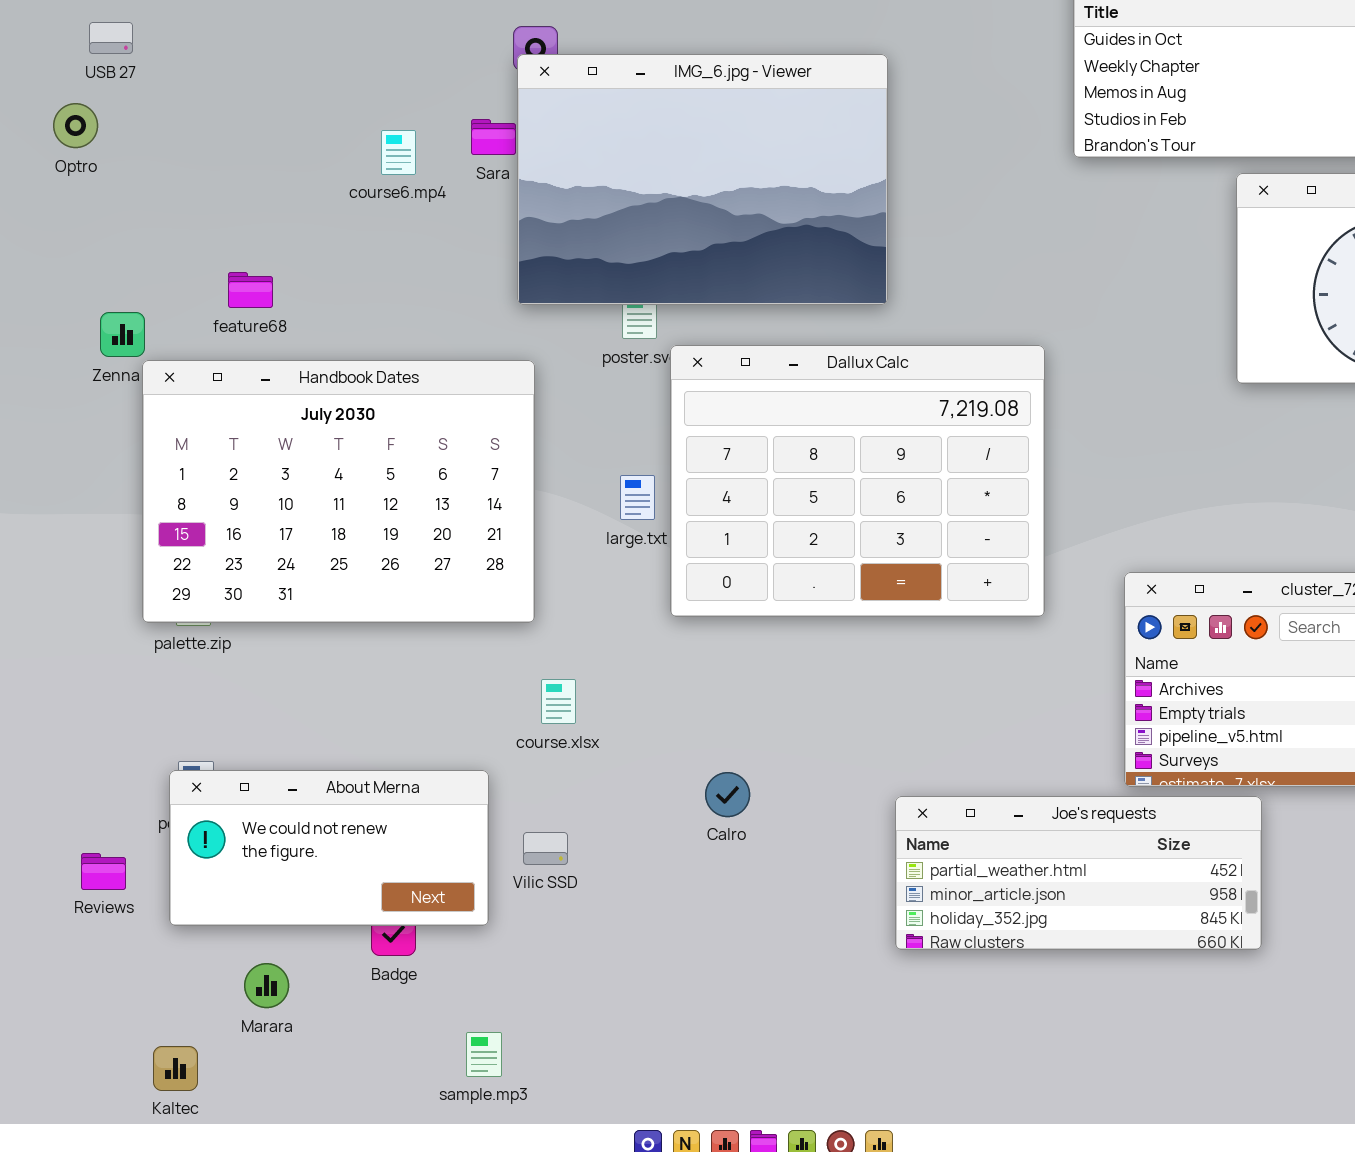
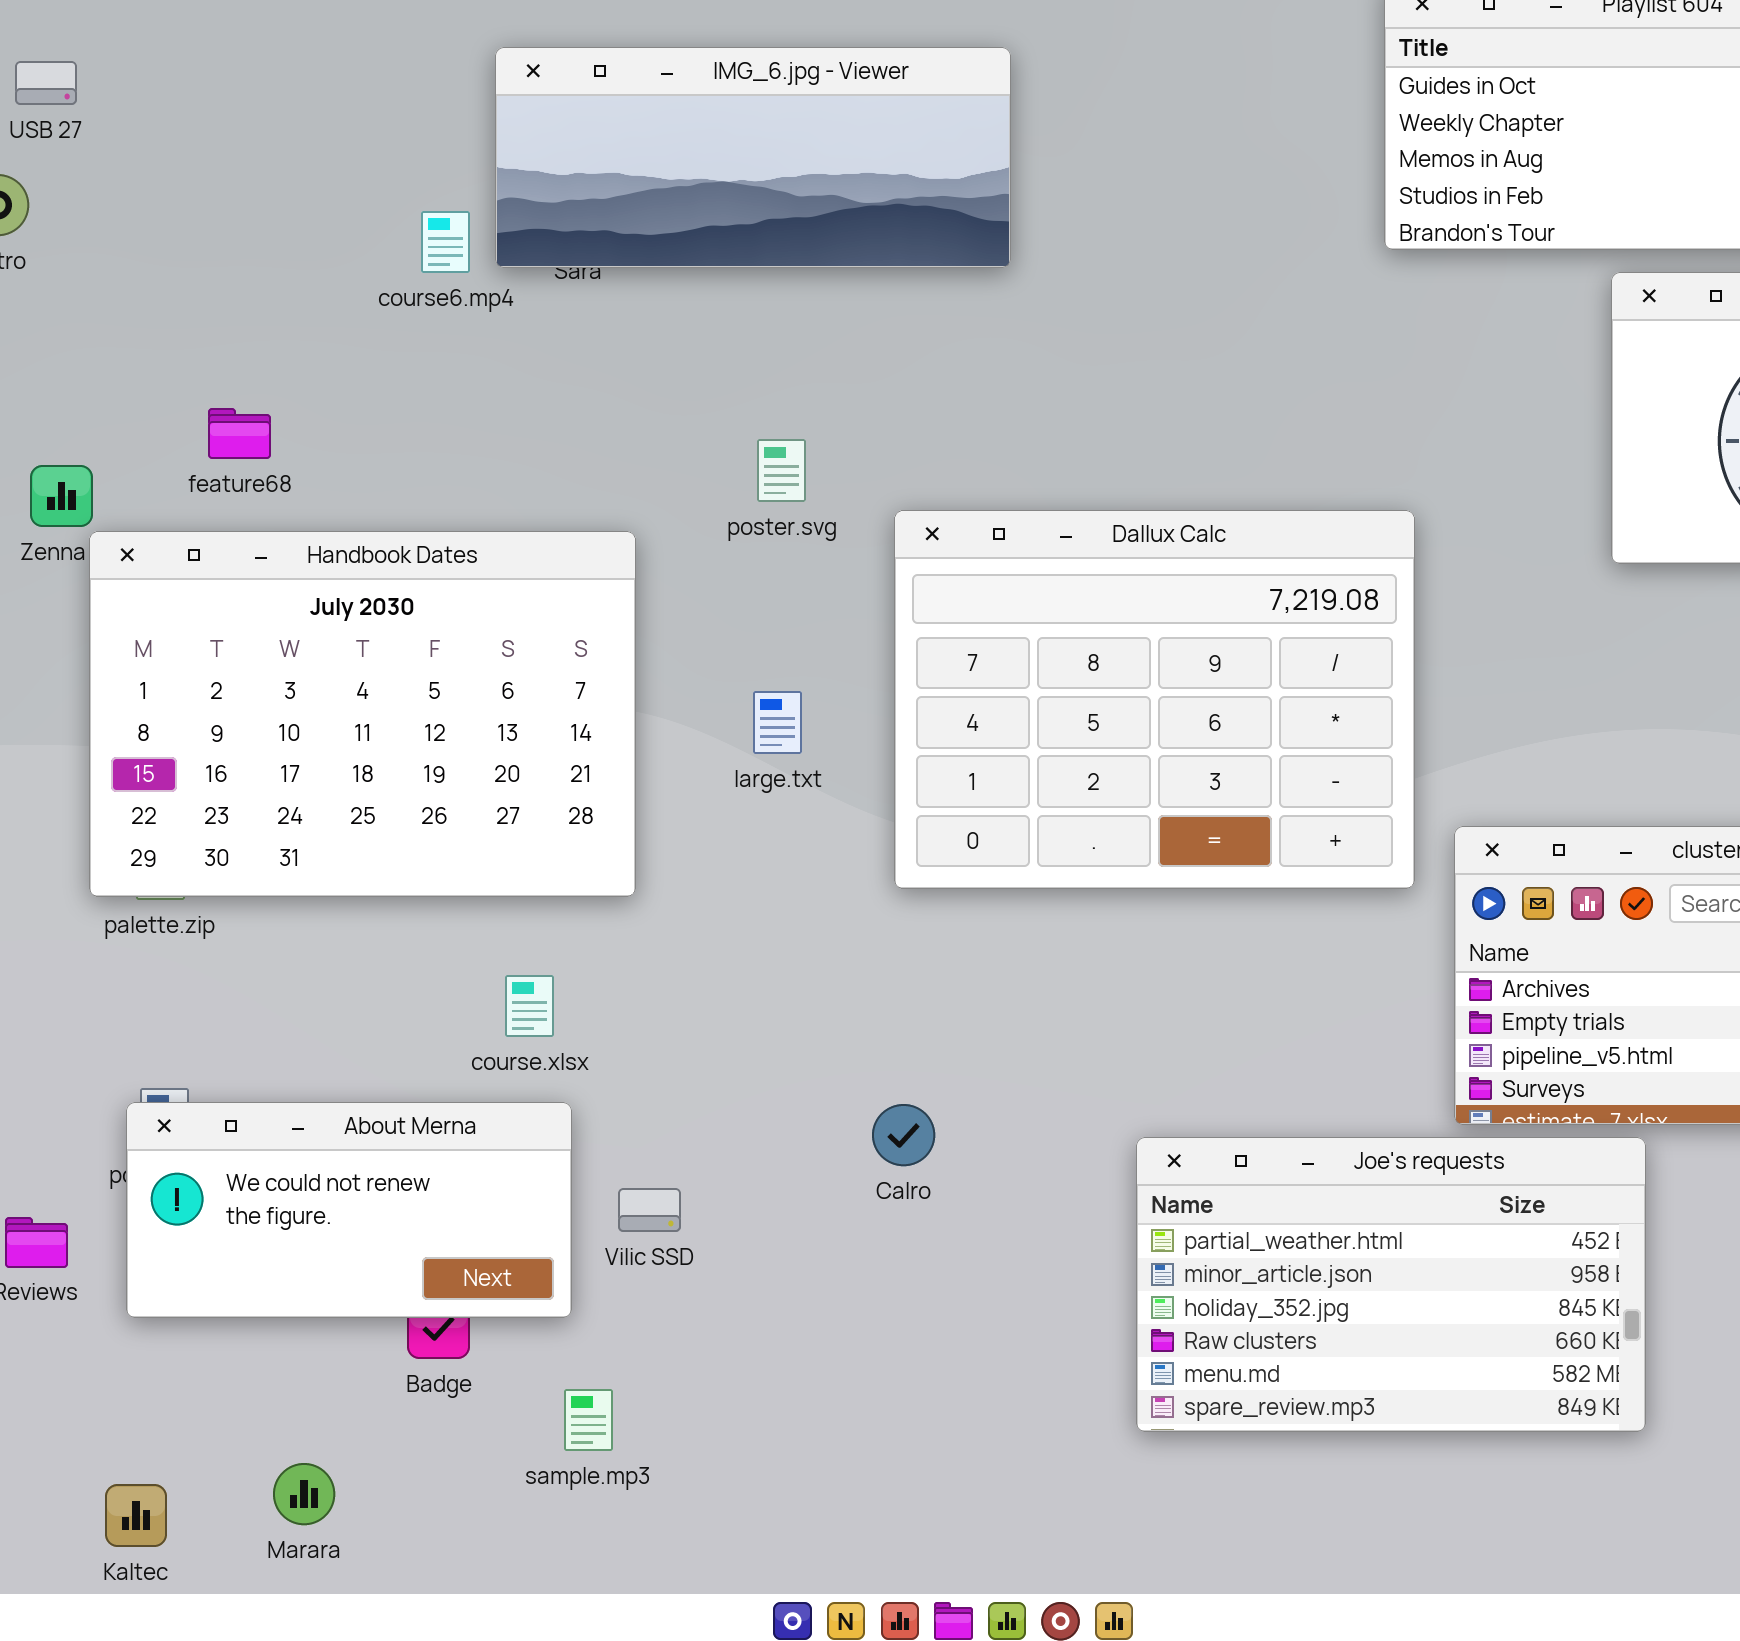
IMG_6.jpg - Viewer: [517,54,888,305] -> [495,47,1011,268], moved, resized
Dallux Calc: [670,345,1045,617] -> [894,510,1415,889], moved
course.xlsx: [541,679,576,724] -> [505,975,554,1037], moved
Joe's requests: [895,796,1262,950] -> [1136,1137,1646,1432], resized
Marara: [244,963,289,1008] -> [273,1463,335,1525], moved
sample.mp3: [466,1032,502,1077] -> [564,1389,613,1451], moved

